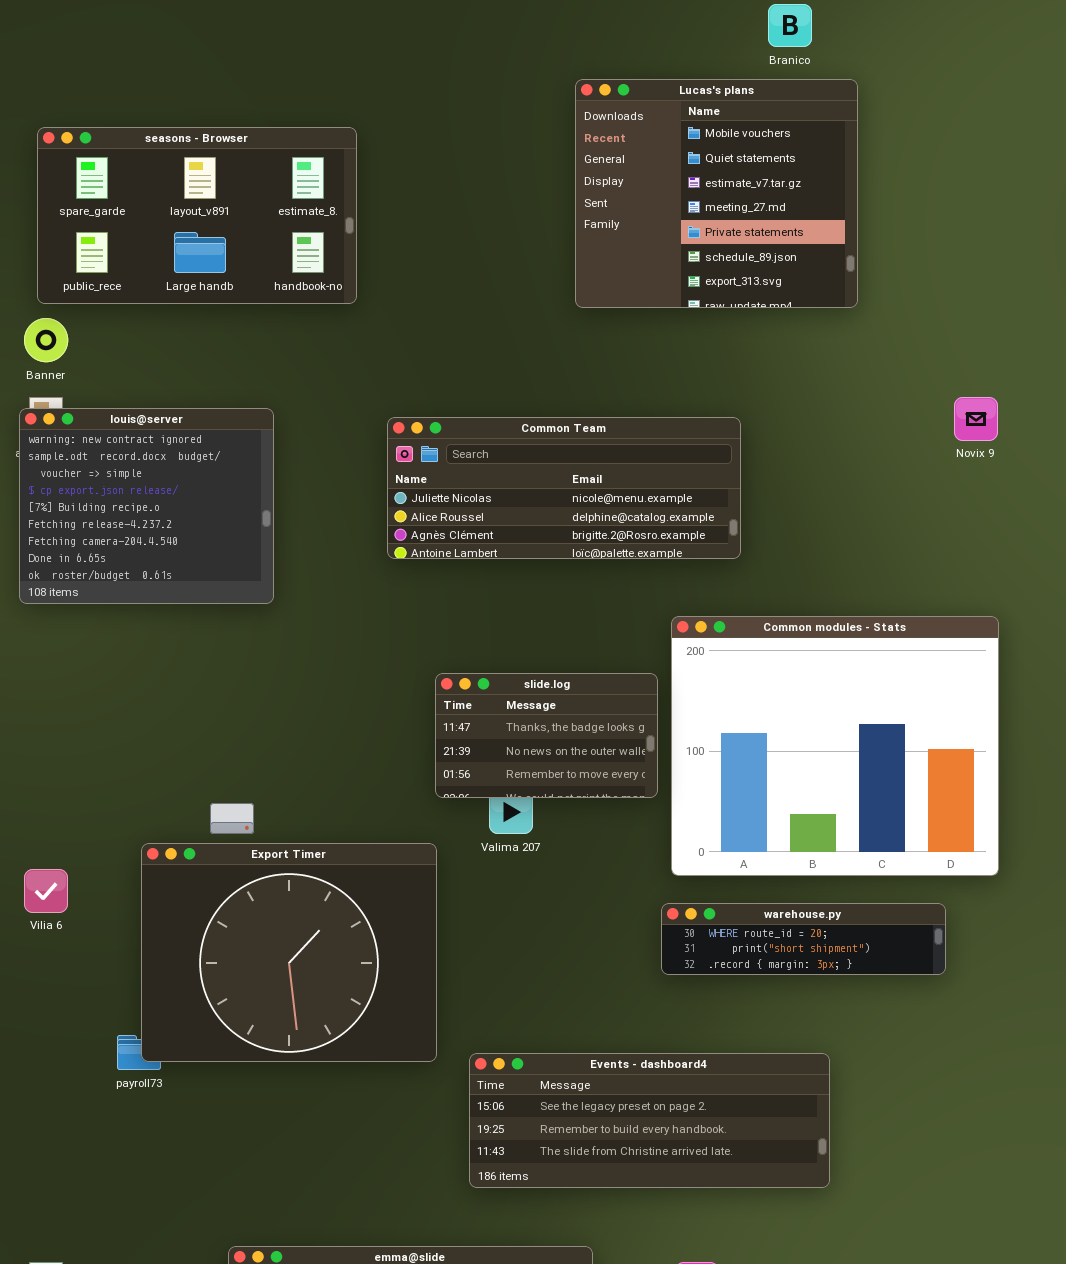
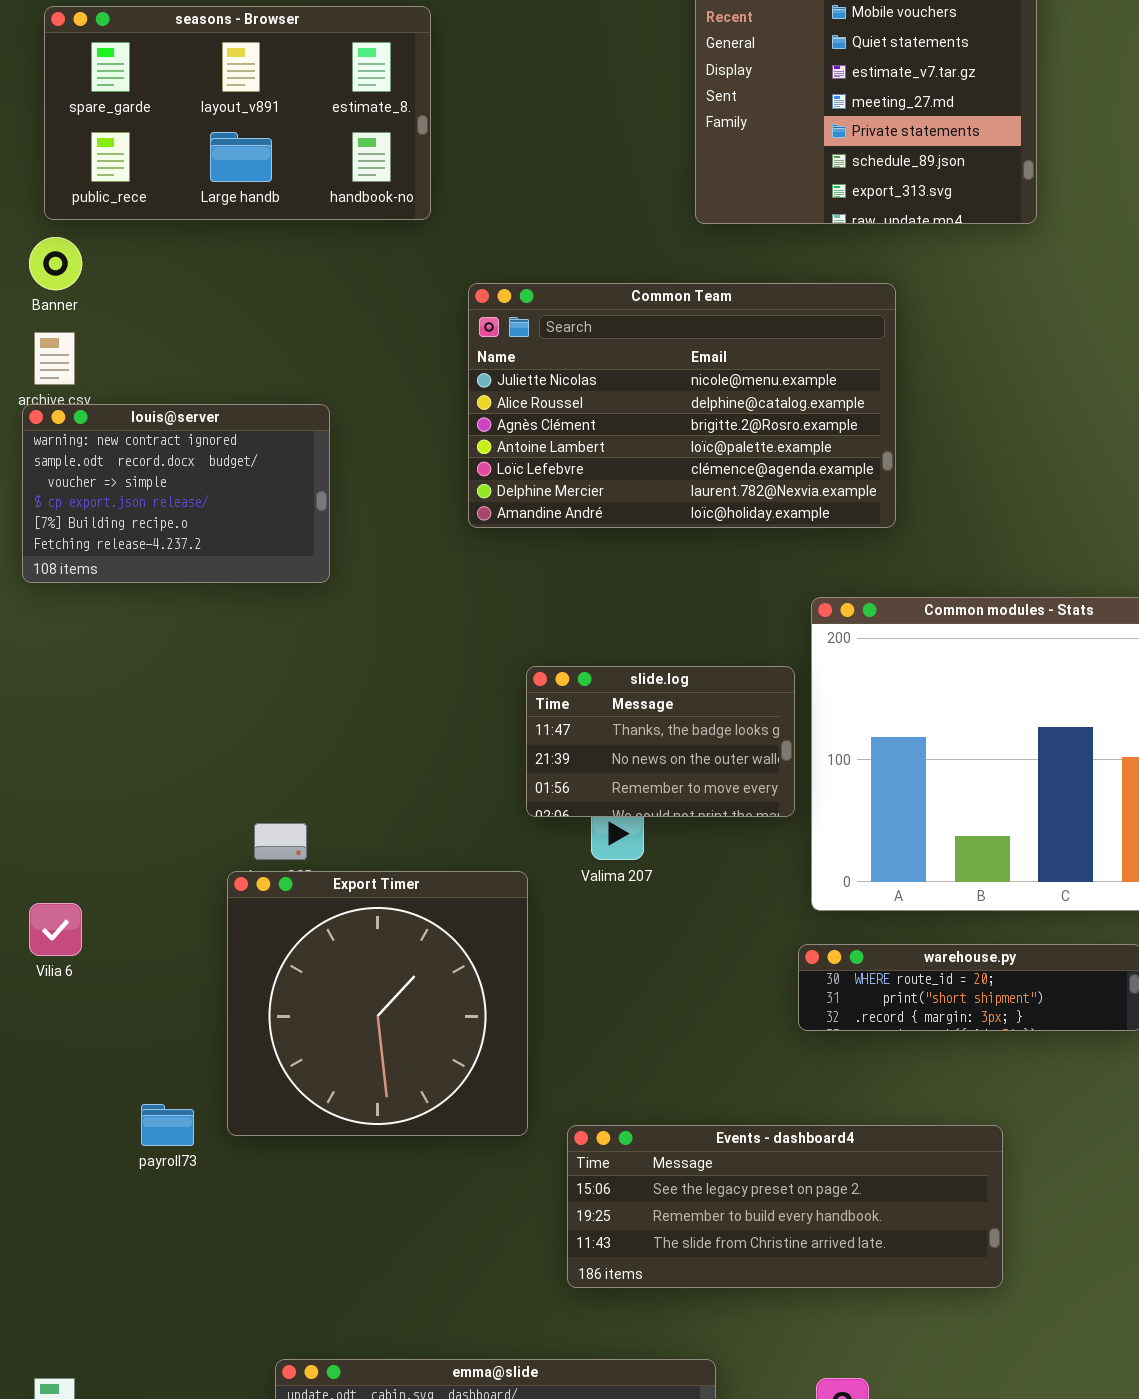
louis@server: [19,408,274,604] -> [22,404,330,583], resized
Common Team: [387,417,741,559] -> [468,283,896,528], resized
Export Timer: [141,843,437,1062] -> [227,871,528,1136], resized

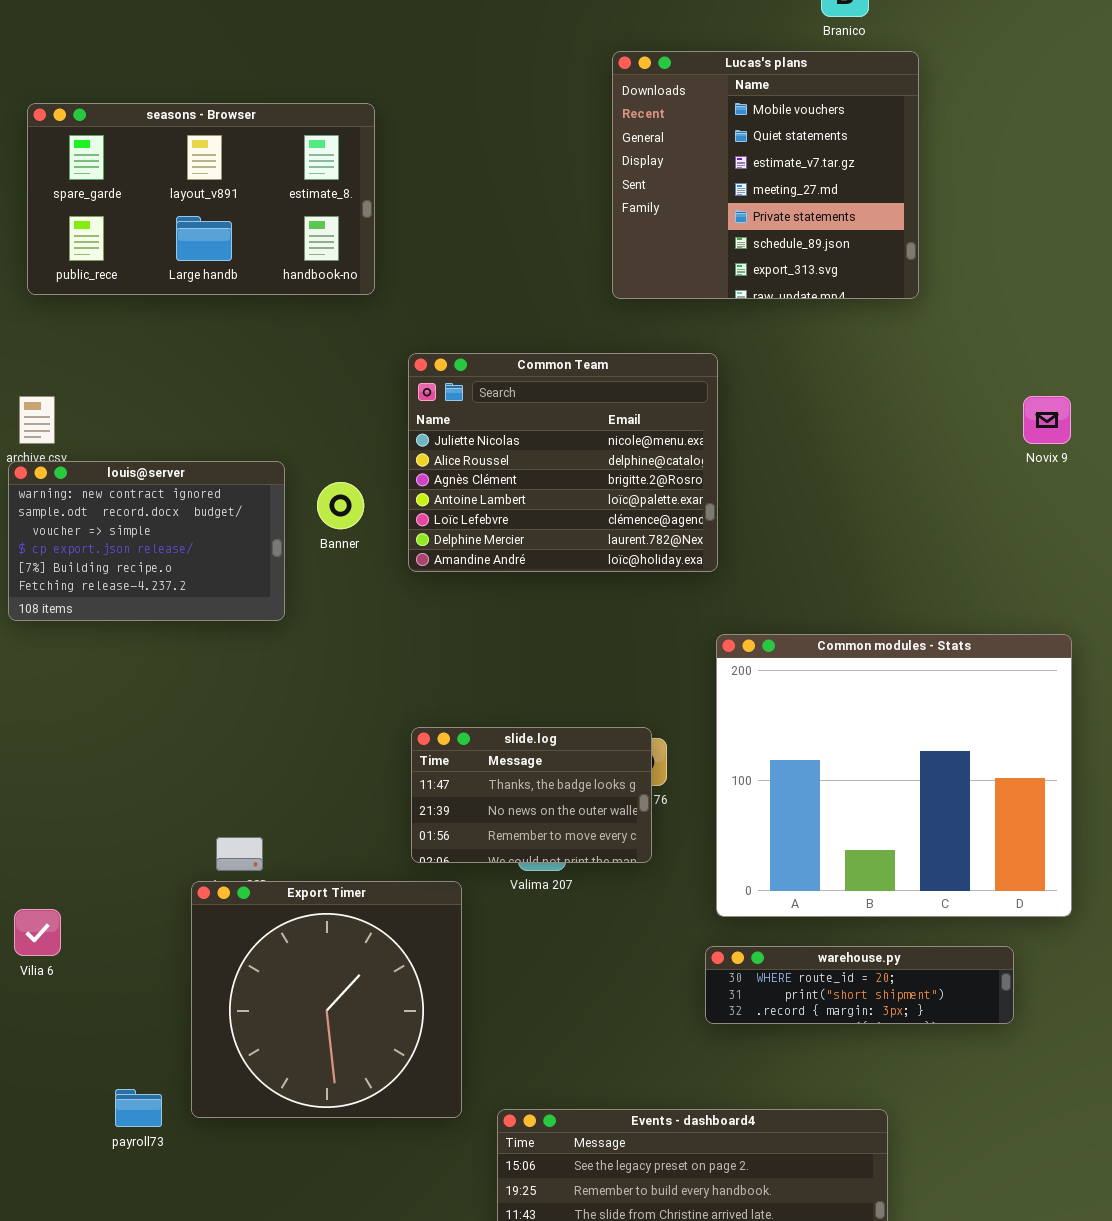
Banner: [29,237,82,290] -> [317,482,364,529], moved
Common Team: [468,283,896,528] -> [408,353,718,572], resized
slide.log: [526,666,795,817] -> [411,727,652,863], moved

